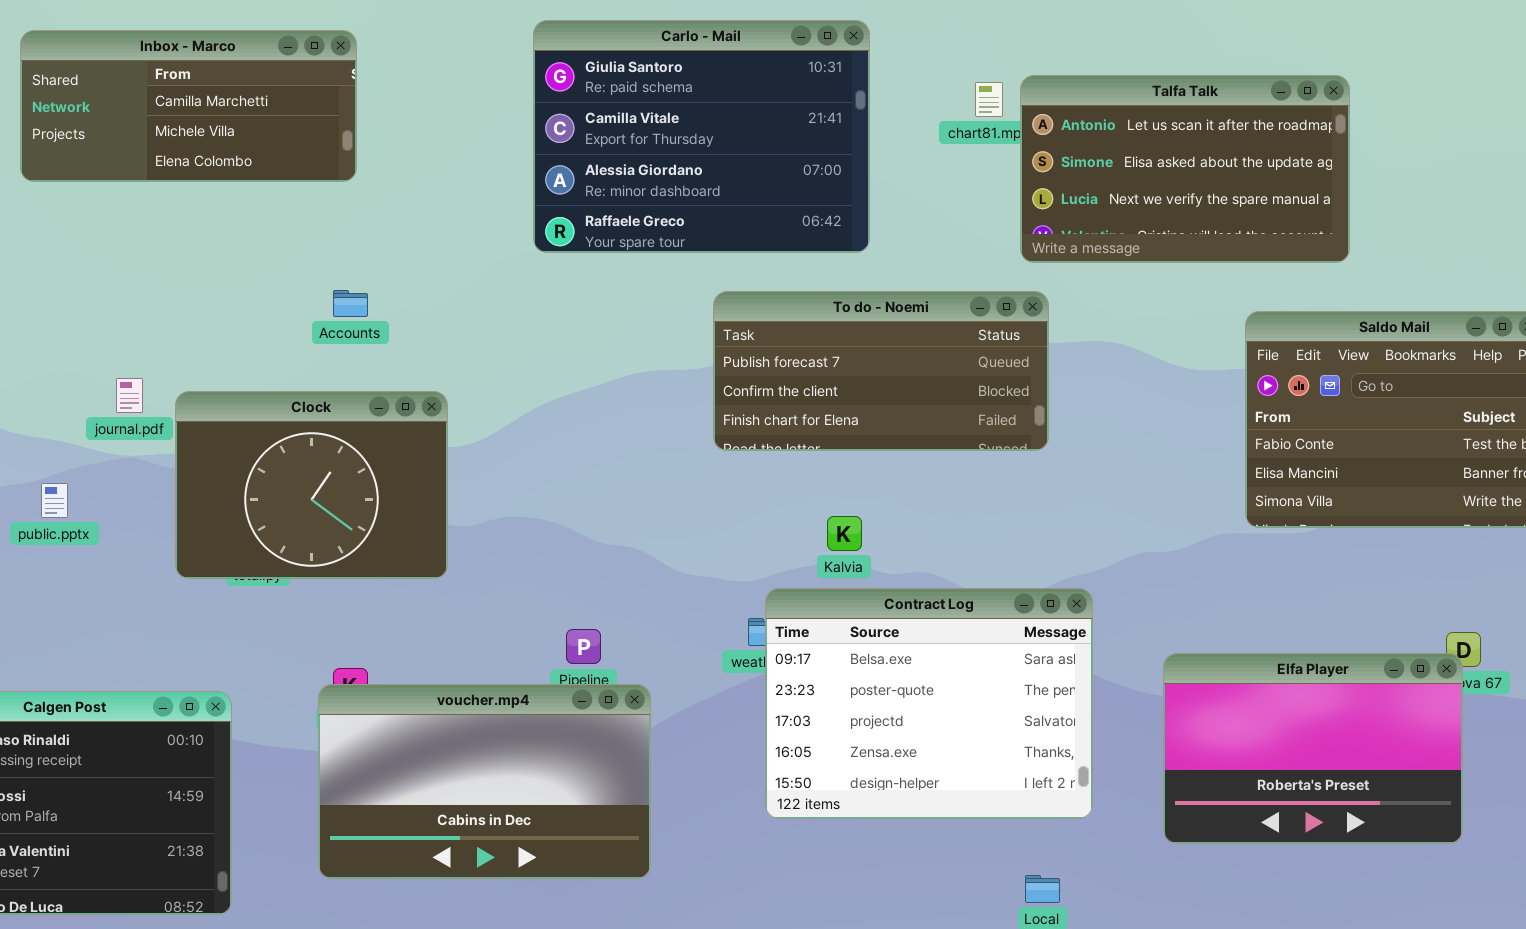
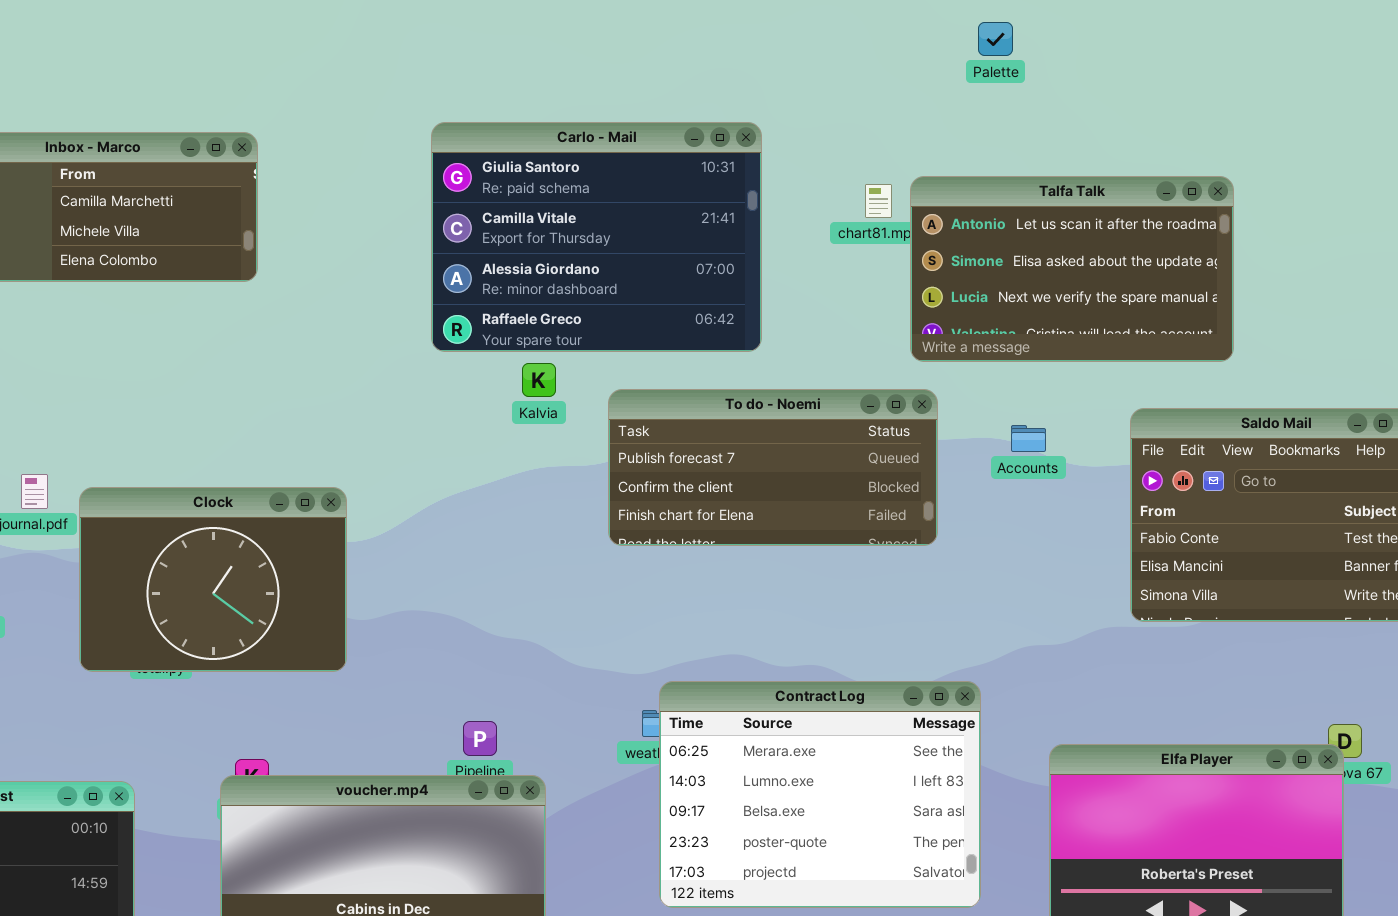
Accounts: [333,290,368,317] -> [1011,425,1046,452], moved
Kalvia: [827,516,862,551] -> [522,363,556,397], moved
Contract Log: [765,588,1093,819] -> [659,681,981,908], scrolled up 2 rows

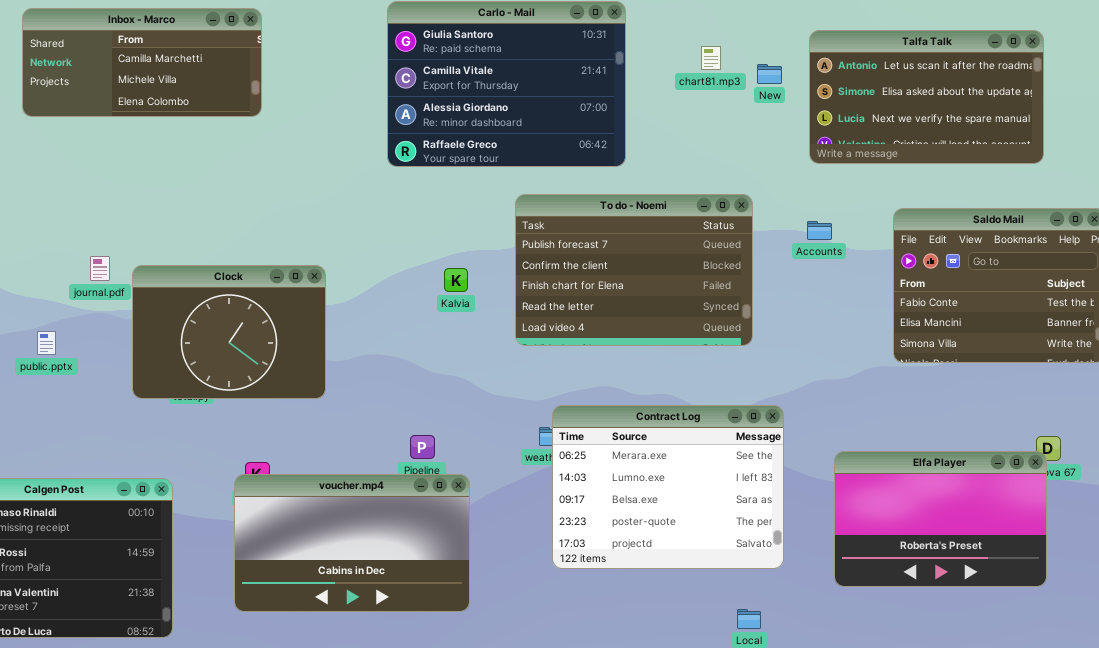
Talfa Talk: [910,176,1234,362] -> [809,30,1044,164], moved
Kalvia: [522,363,556,397] -> [444,268,468,292], moved
To do - Noemi: [608,389,938,546] -> [515,194,753,346], resized

